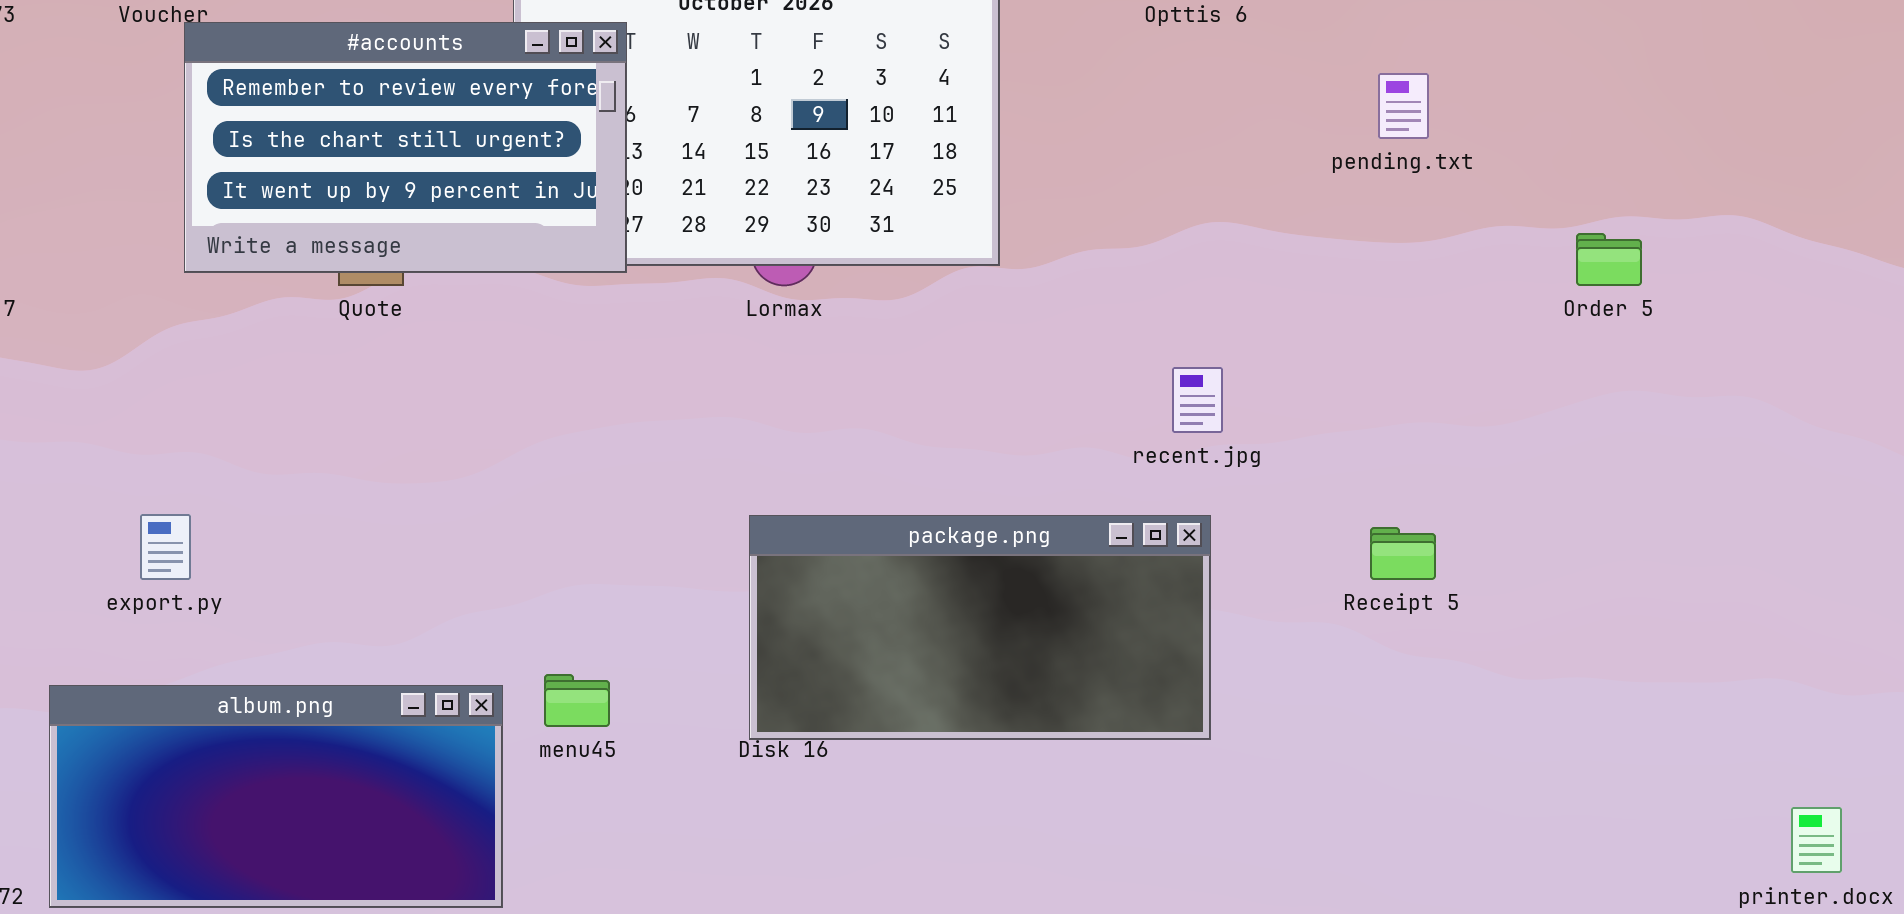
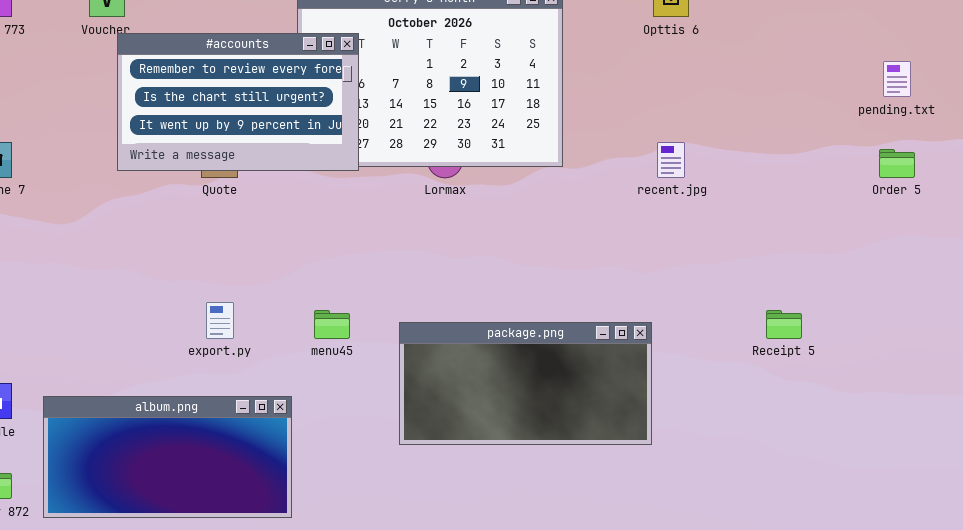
pending.txt: [1378,73,1429,139] -> [883,61,911,97], moved
recent.jpg: [1172,367,1223,433] -> [657,142,685,178], moved
export.py: [140,514,191,580] -> [206,302,234,339], moved
package.png: [749,515,1211,740] -> [399,322,652,445], moved
menu45: [544,674,610,727] -> [314,310,350,339], moved

